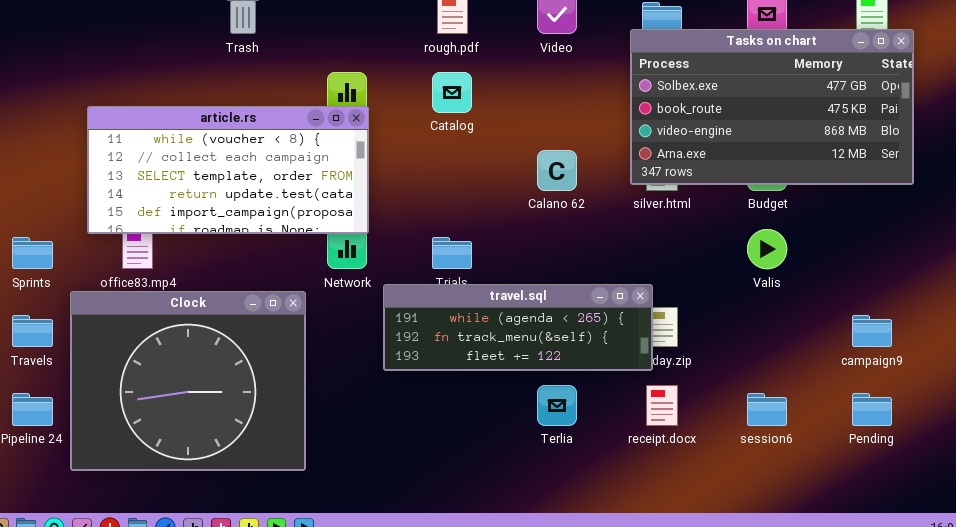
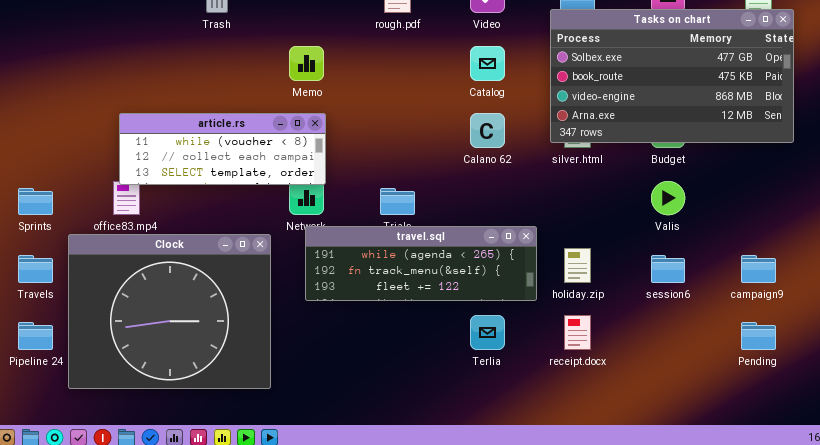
Catalog: [432,72,472,113] -> [470,46,505,81], moved
article.rs: [87,106,369,234] -> [119,113,326,185], resized
travel.sql: [383,284,653,371] -> [305,226,537,301], moved
session6: [747,393,787,426] -> [651,255,685,283], moved

